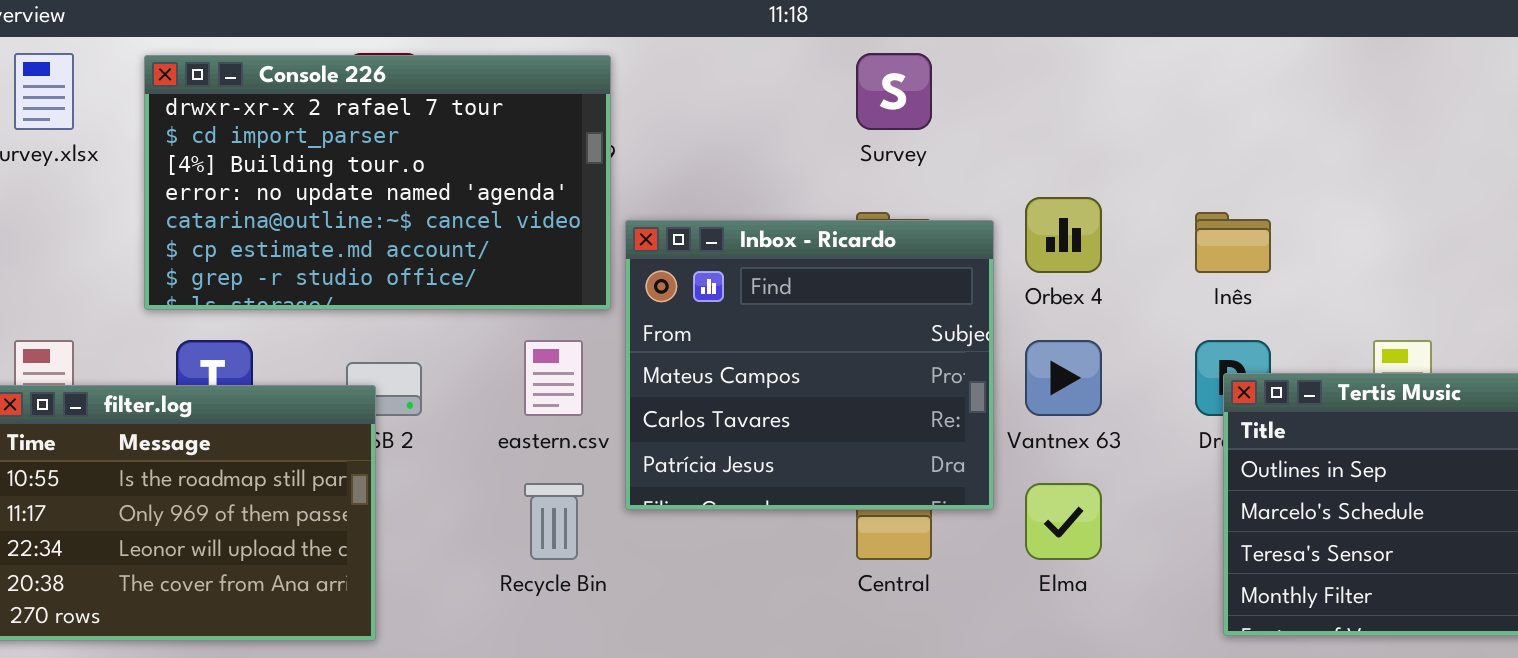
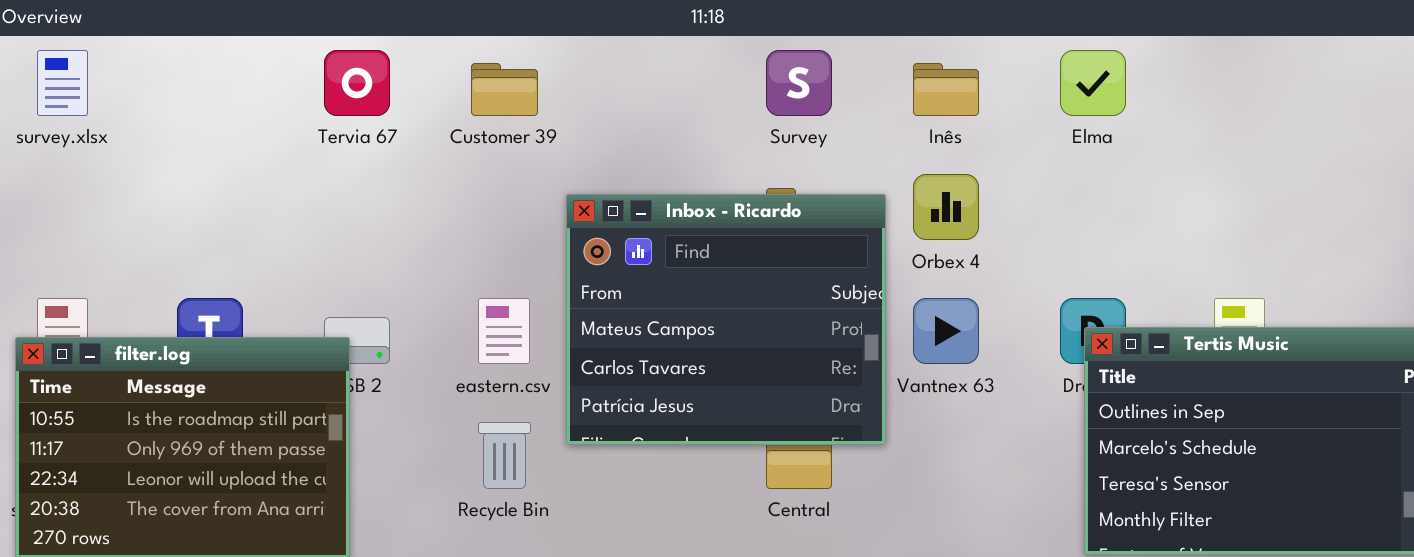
Console 226: [144,55,611,310] -> none, closed
Inês: [1195,212,1271,273] -> [913,63,979,116], moved
Elma: [1025,483,1102,560] -> [1060,50,1126,116], moved

